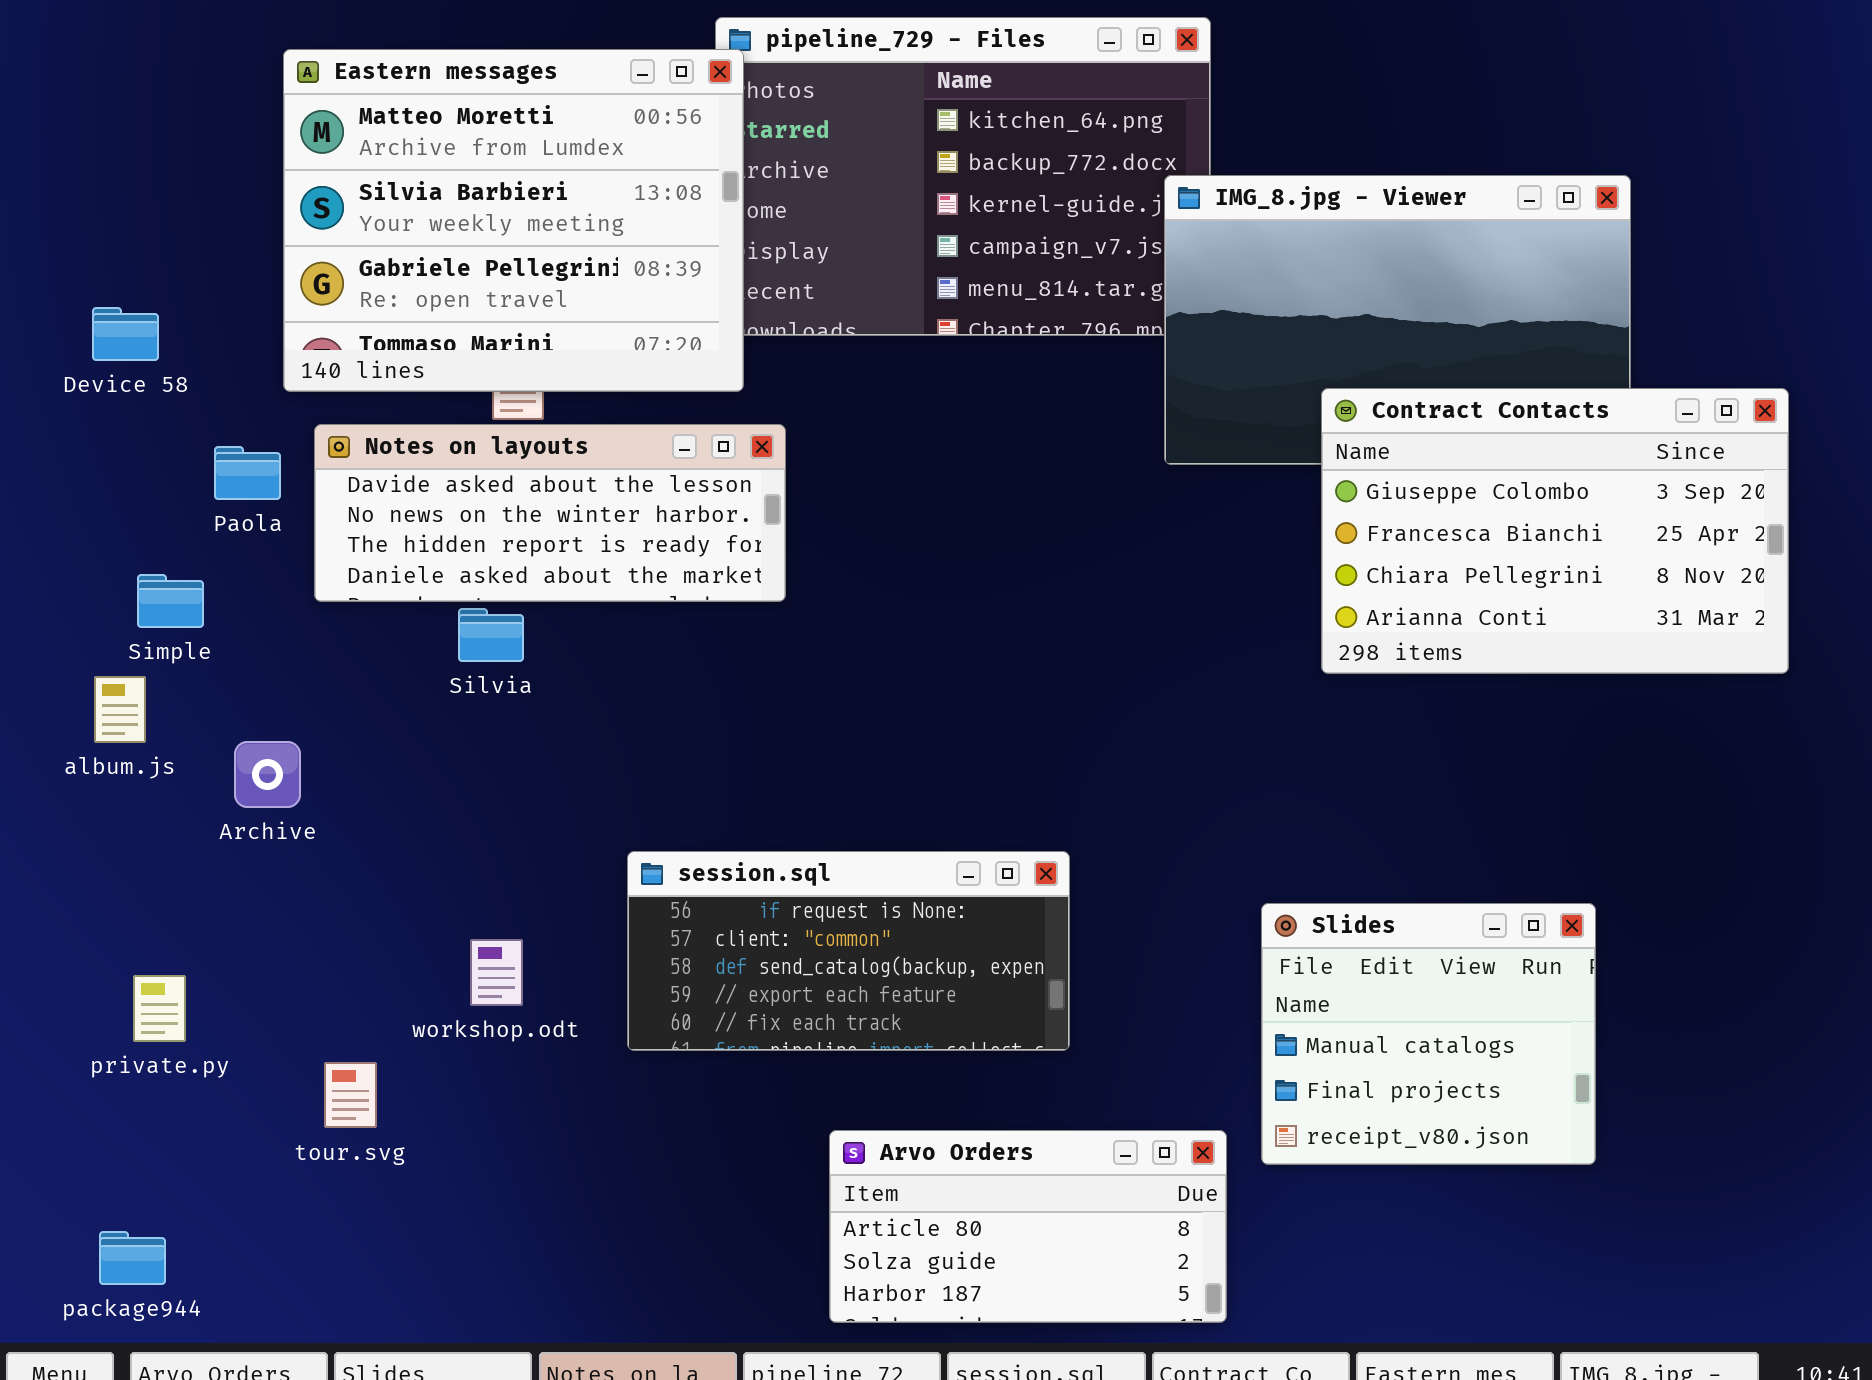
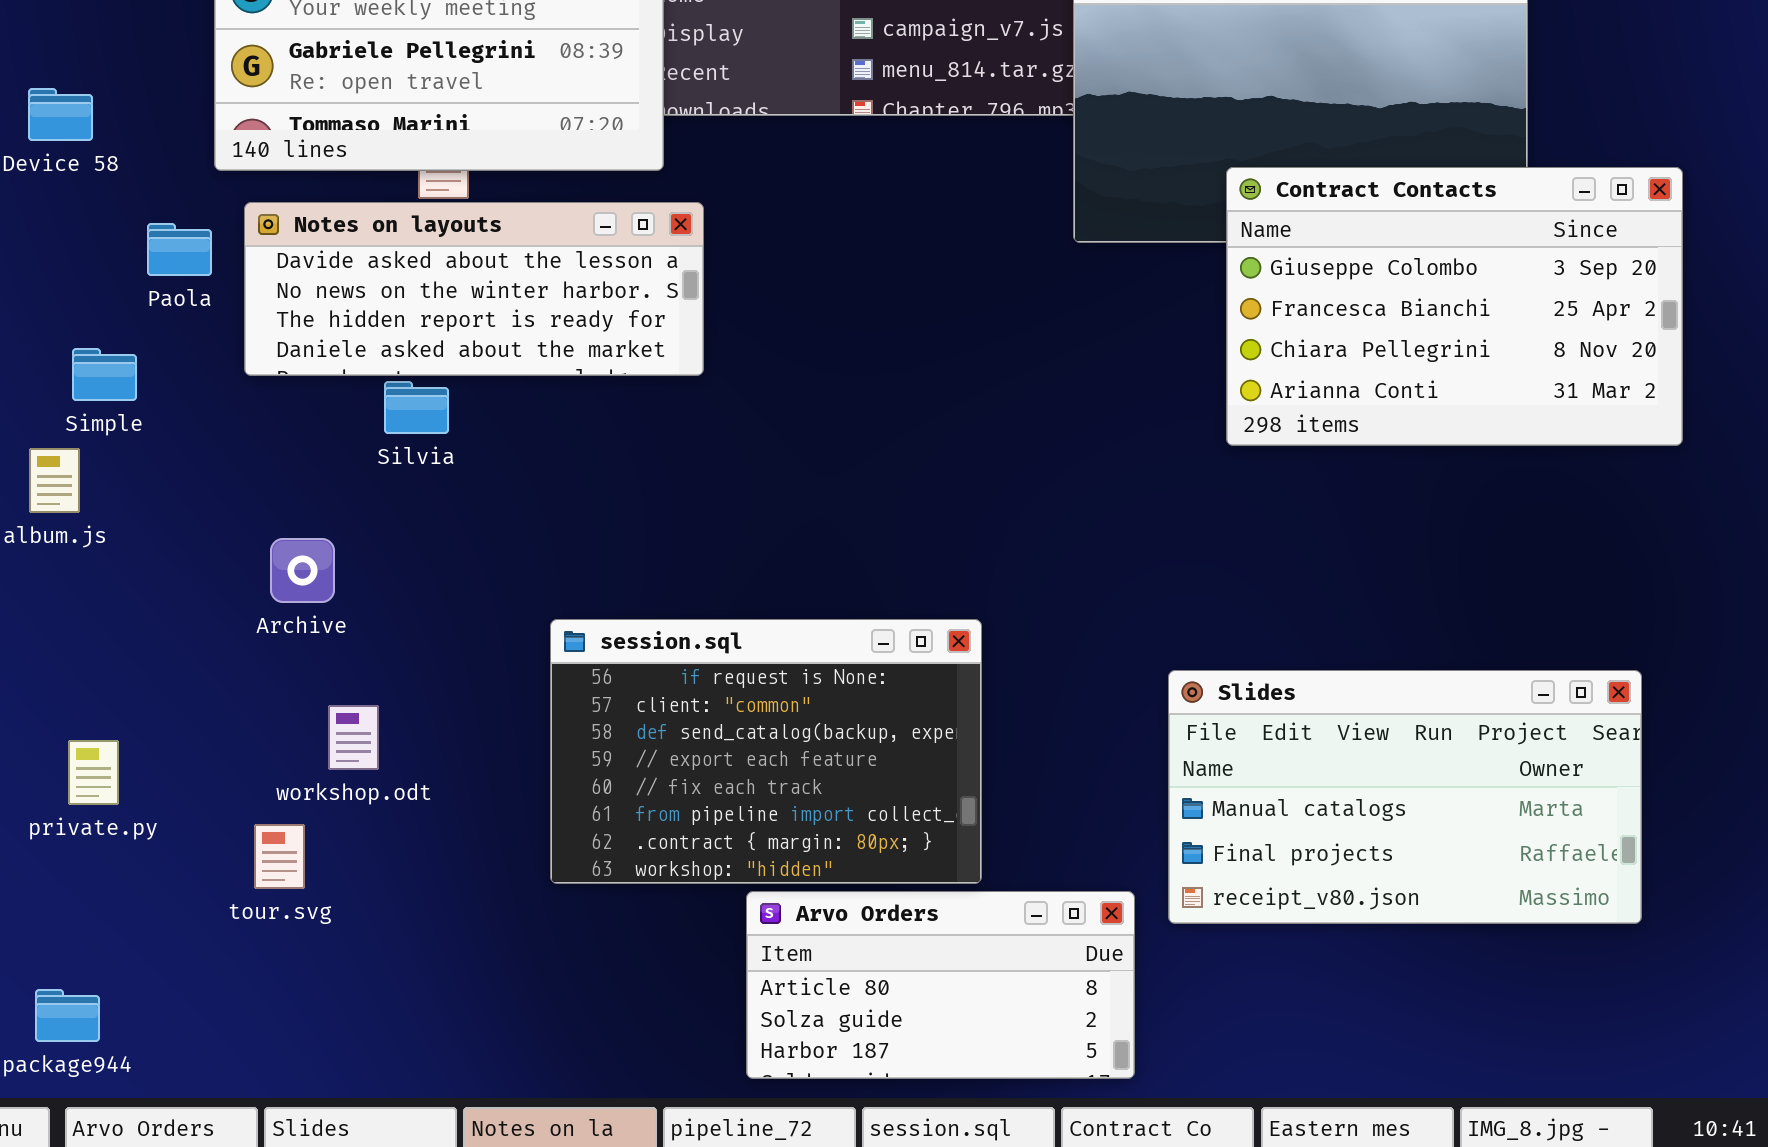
Archive: [234,741,301,808] -> [270,538,335,603], moved
session.sql: [627,851,1070,1051] -> [550,619,982,884], resized
Slides: [1261,903,1596,1165] -> [1168,670,1642,924], resized
workshop.odt: [470,939,523,1006] -> [328,705,379,770], moved

